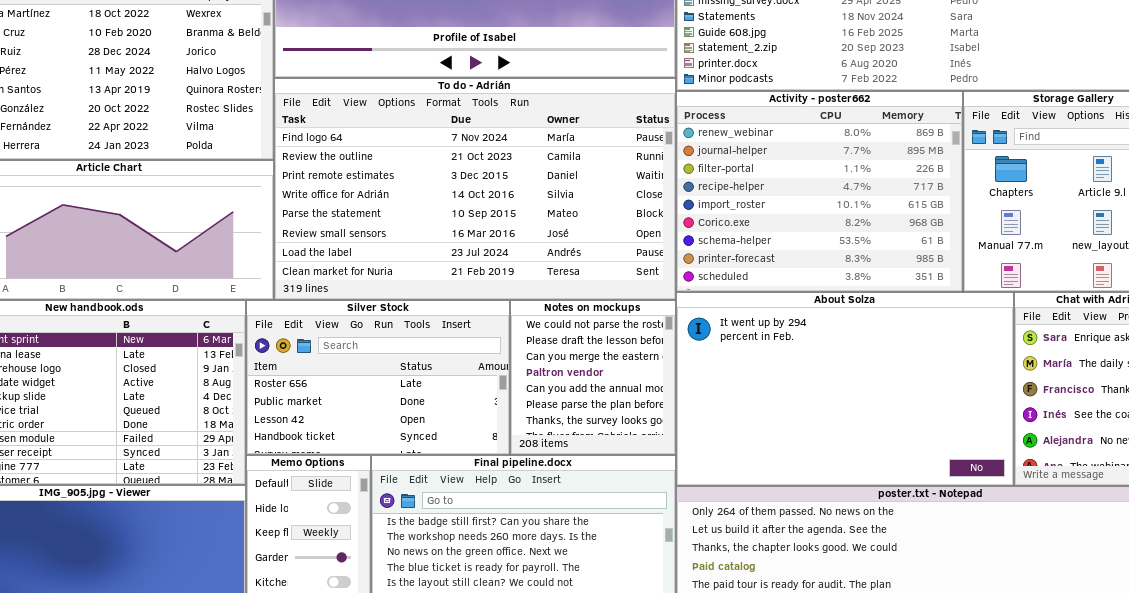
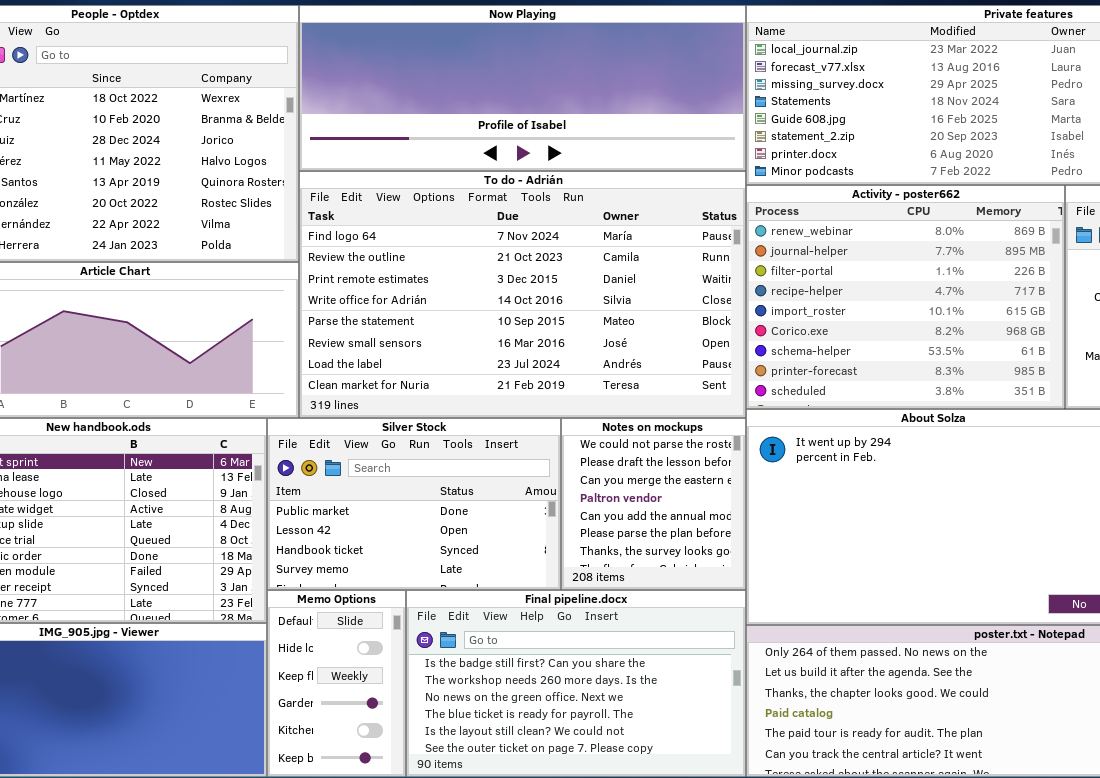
Silver Stock: [246,300,510,455] -> [267,418,561,590], scrolled down 1 row

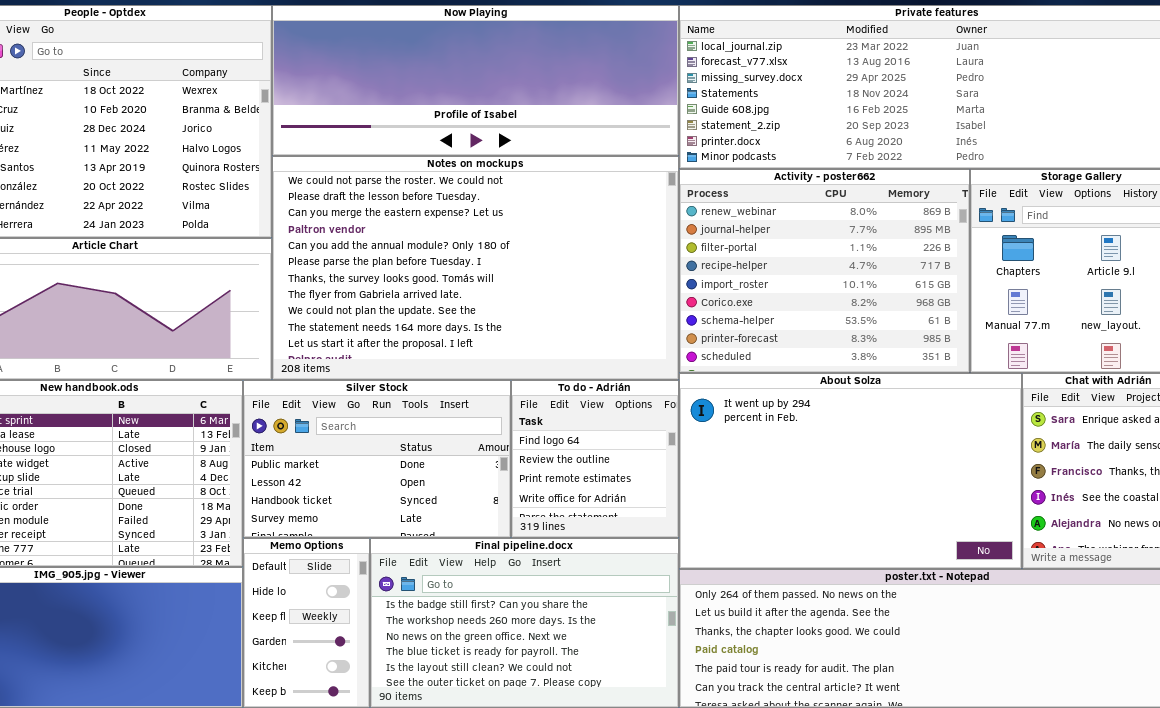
To do - Adrián: [299,171,746,418] -> [511,380,679,538], moved, resized
Notes on mockups: [561,418,746,590] -> [272,156,679,380], moved, resized

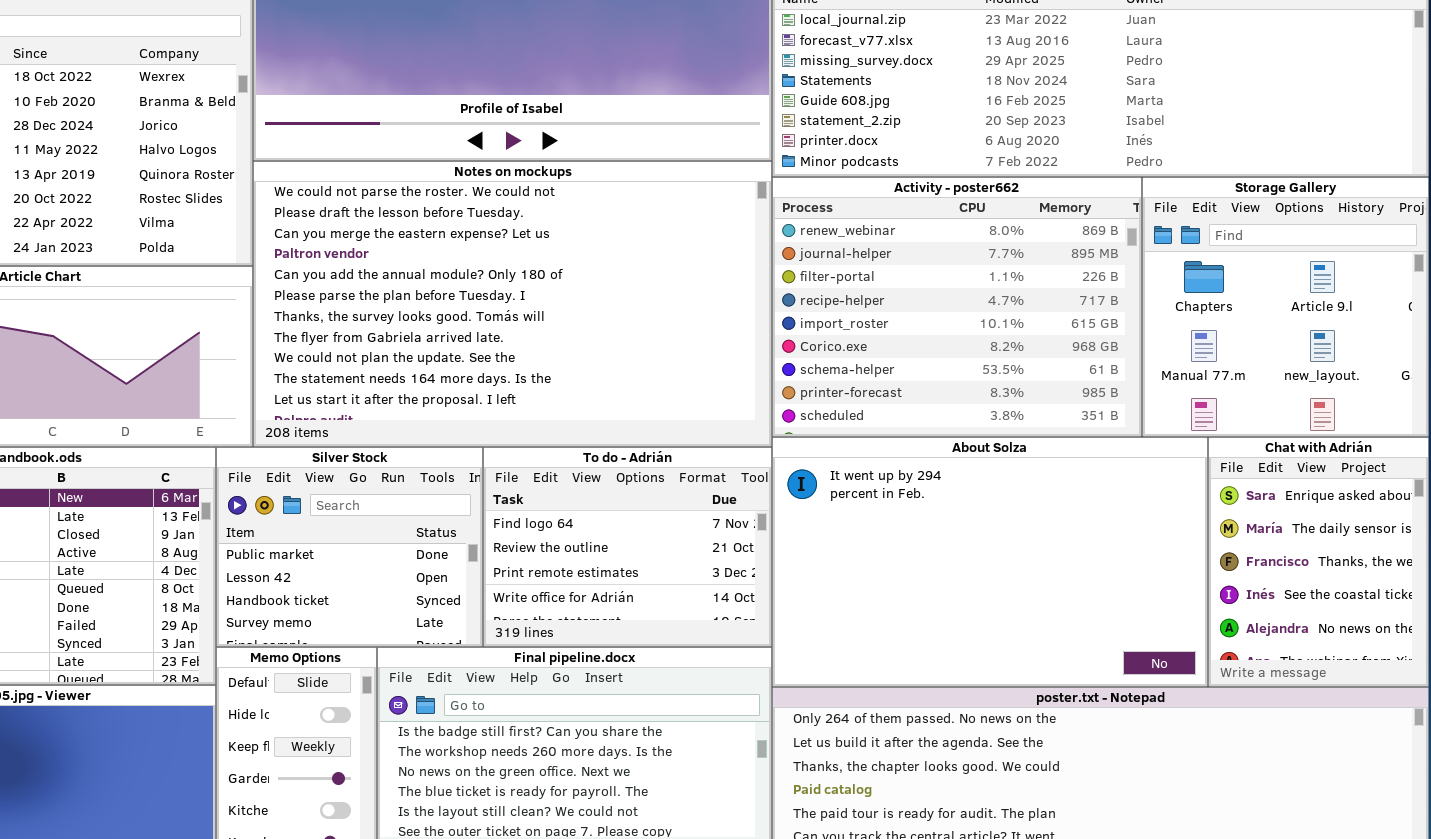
Silver Stock: [243,380,511,538] -> [216,447,483,647], resized
To do - Adrián: [511,380,679,538] -> [483,447,772,647], resized

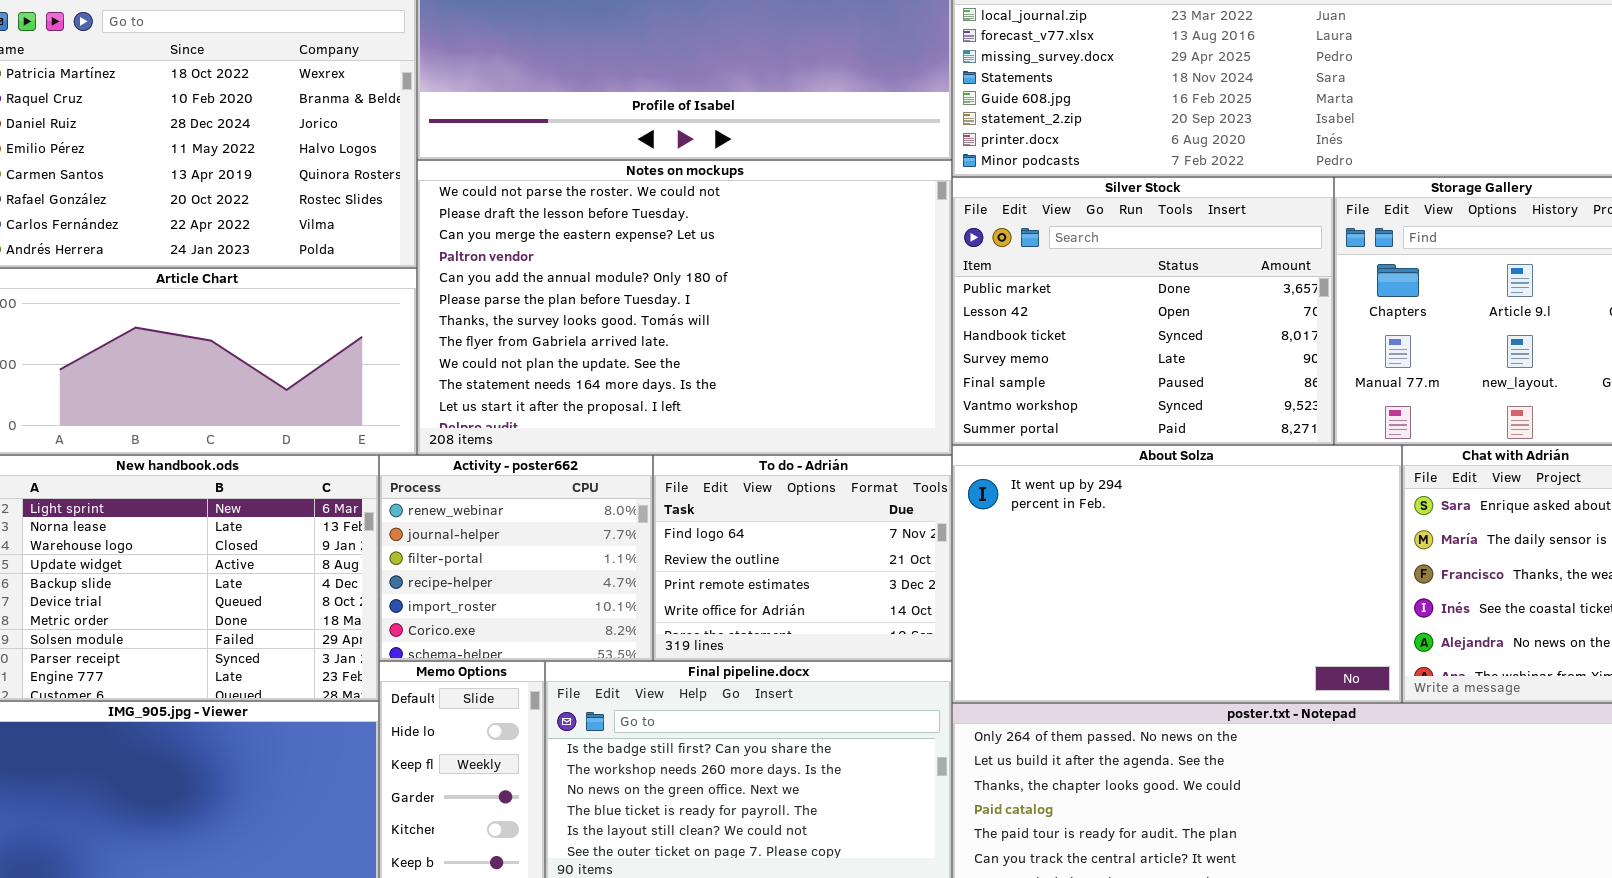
Activity - poster662: [772,177,1142,437] -> [379,455,653,661], moved, resized
Silver Stock: [216,447,483,647] -> [952,177,1334,445], moved, resized

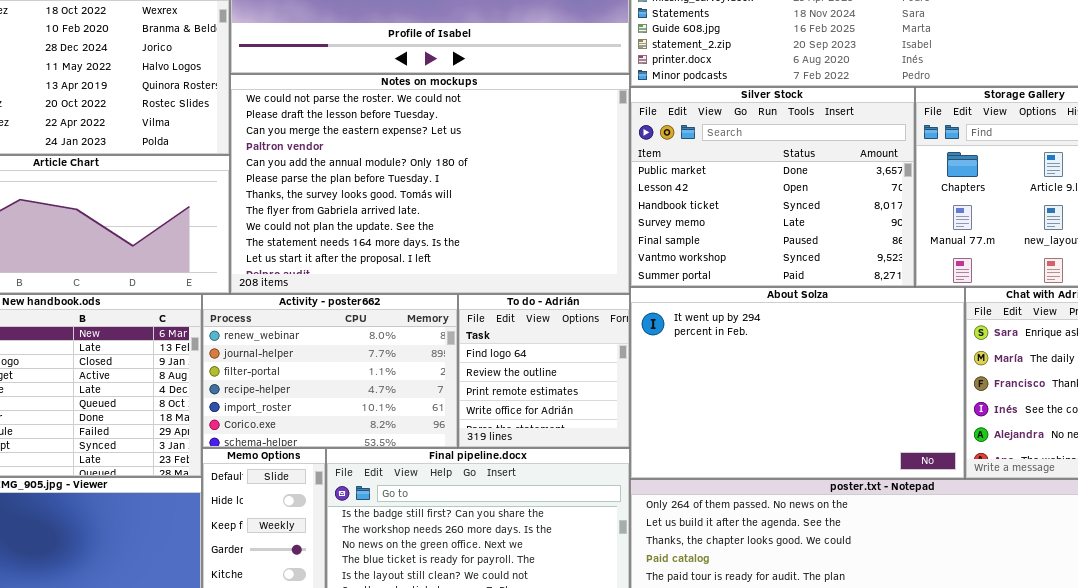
Activity - poster662: [379,455,653,661] -> [202,294,458,448], resized
To do - Adrián: [653,455,952,661] -> [458,294,630,448], resized

